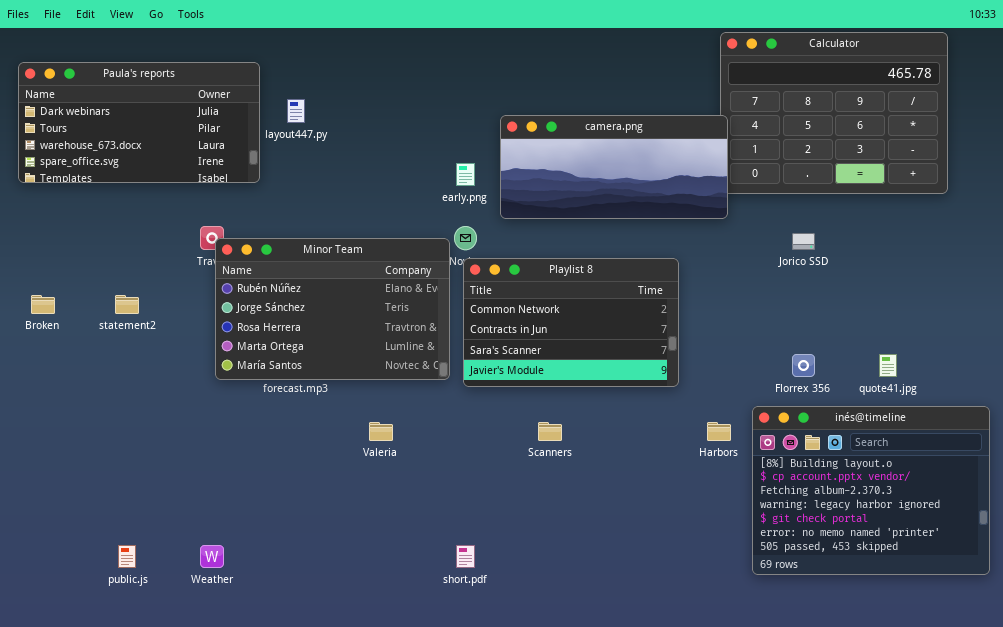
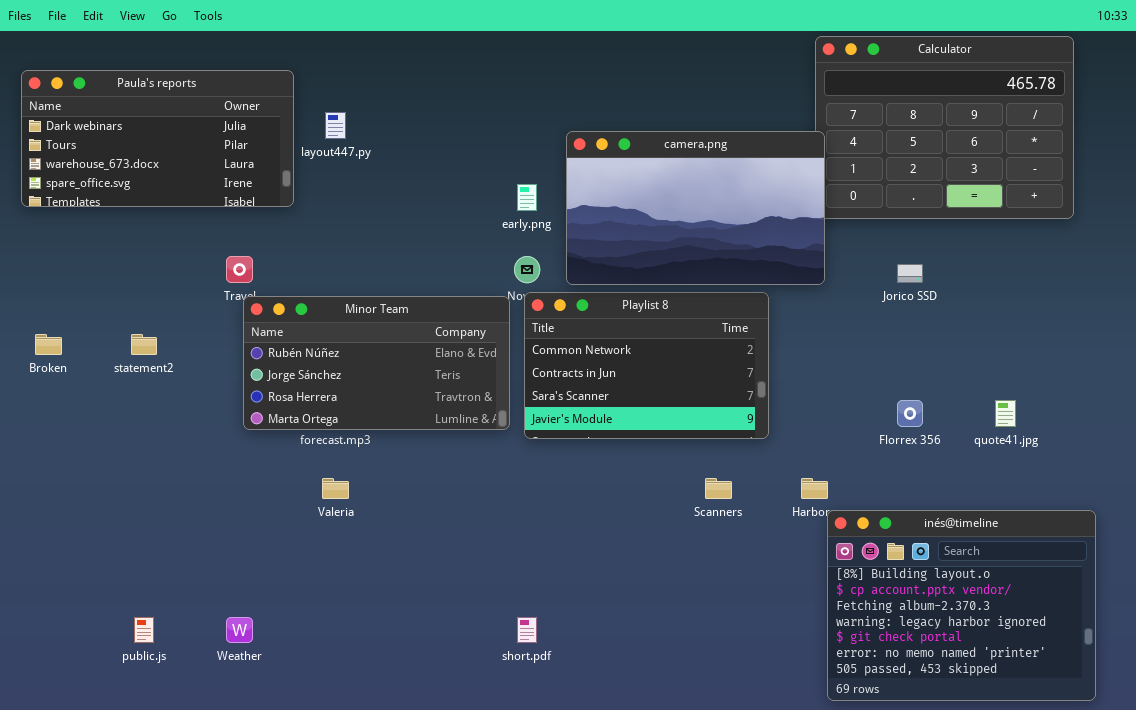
camera.png: [500,115,728,219] -> [566,131,825,285], resized
Minor Team: [215,238,450,380] -> [243,296,510,430], resized
inés@timeline: [752,406,990,575] -> [827,510,1096,701], moved
Valeria: [369,422,393,441] -> [322,478,349,499], moved
Scanners: [538,422,562,441] -> [705,478,732,499], moved

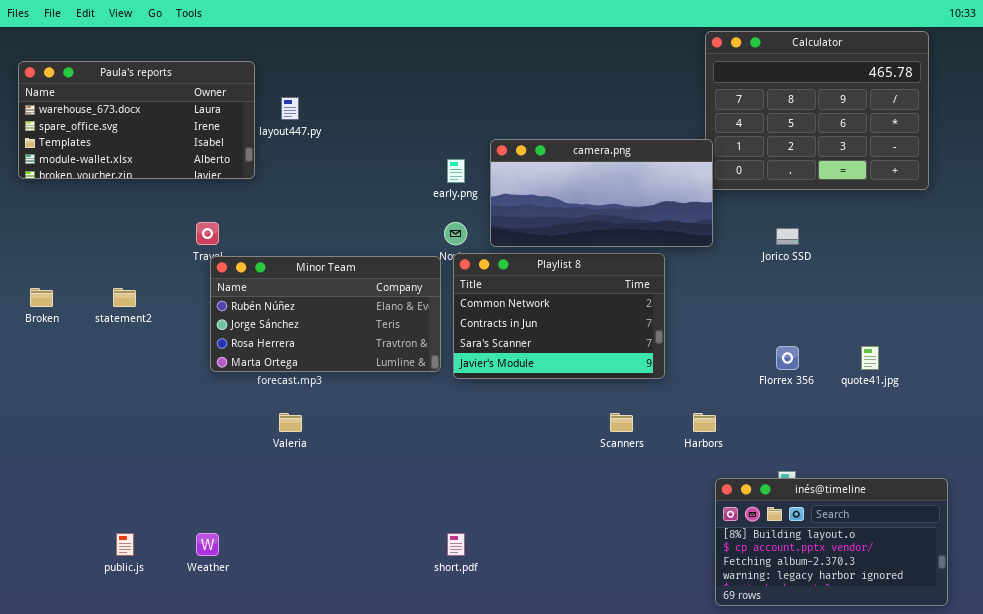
Paula's reports: [21,70,294,207] -> [18,61,255,179], scrolled down 2 rows
camera.png: [566,131,825,285] -> [490,139,713,247], resized
inés@timeline: [827,510,1096,701] -> [715,478,948,606], resized

